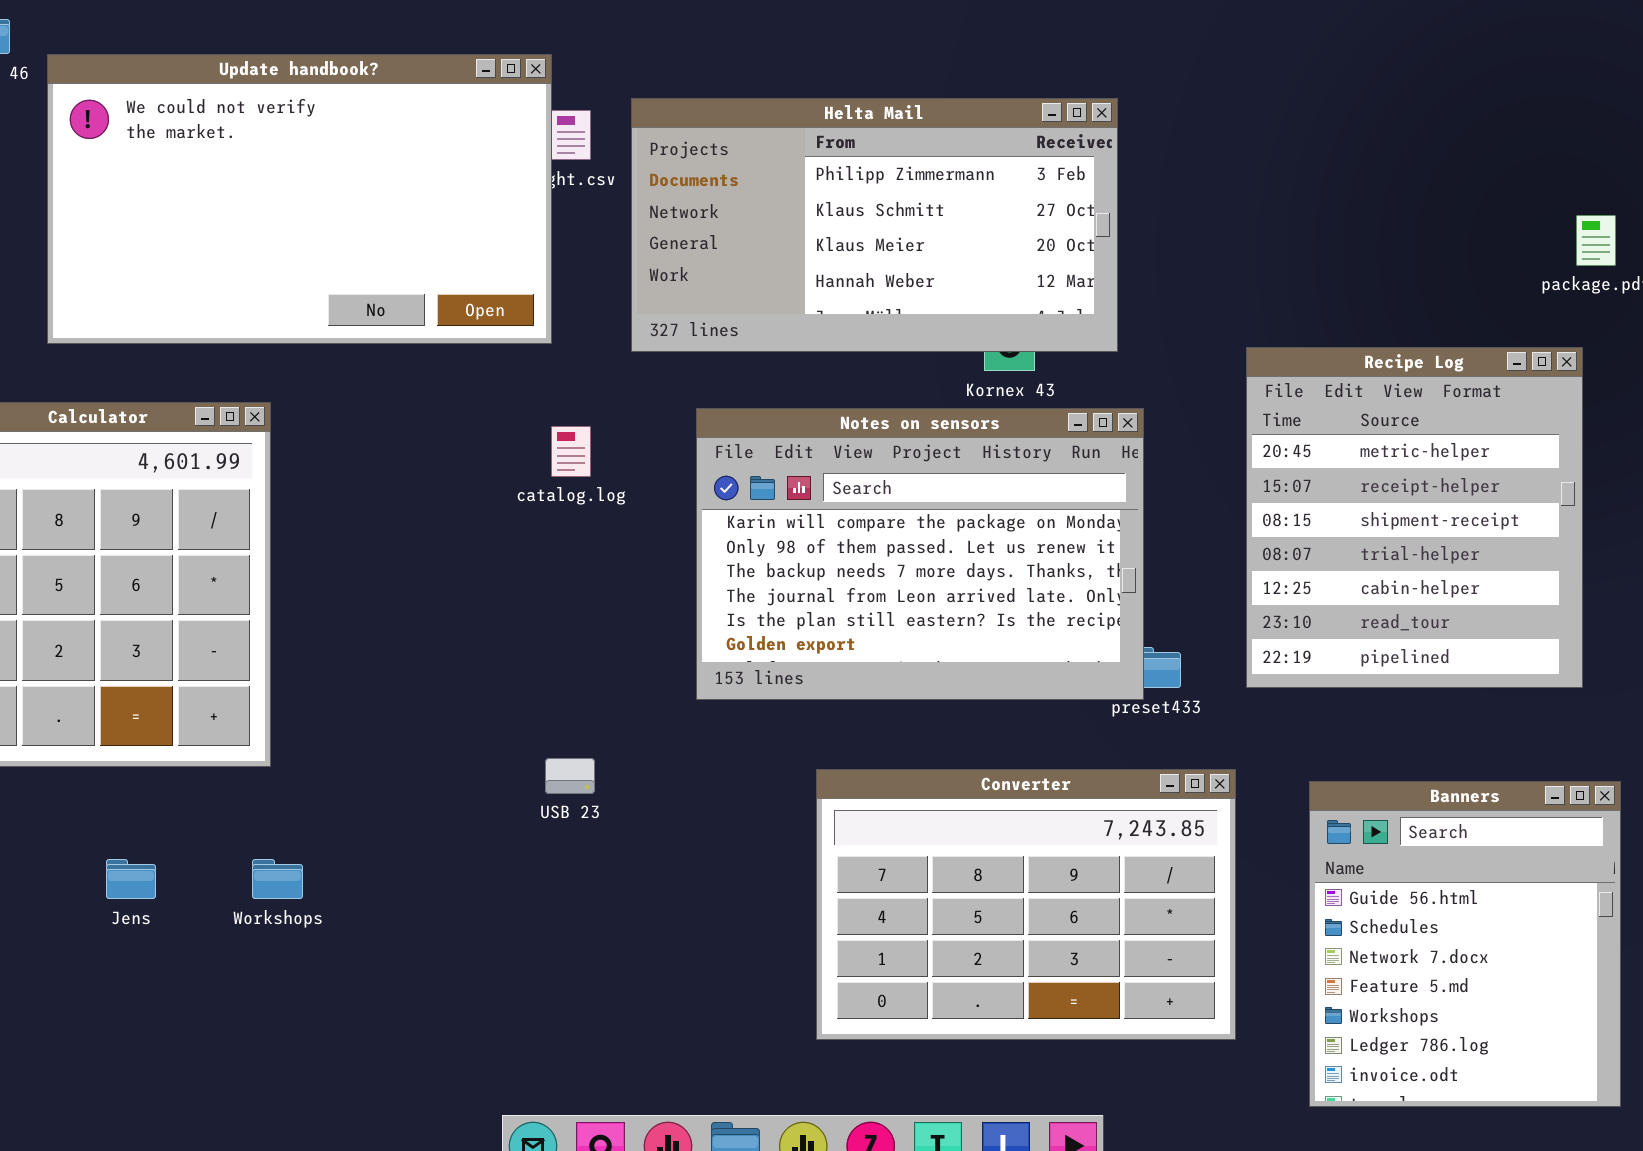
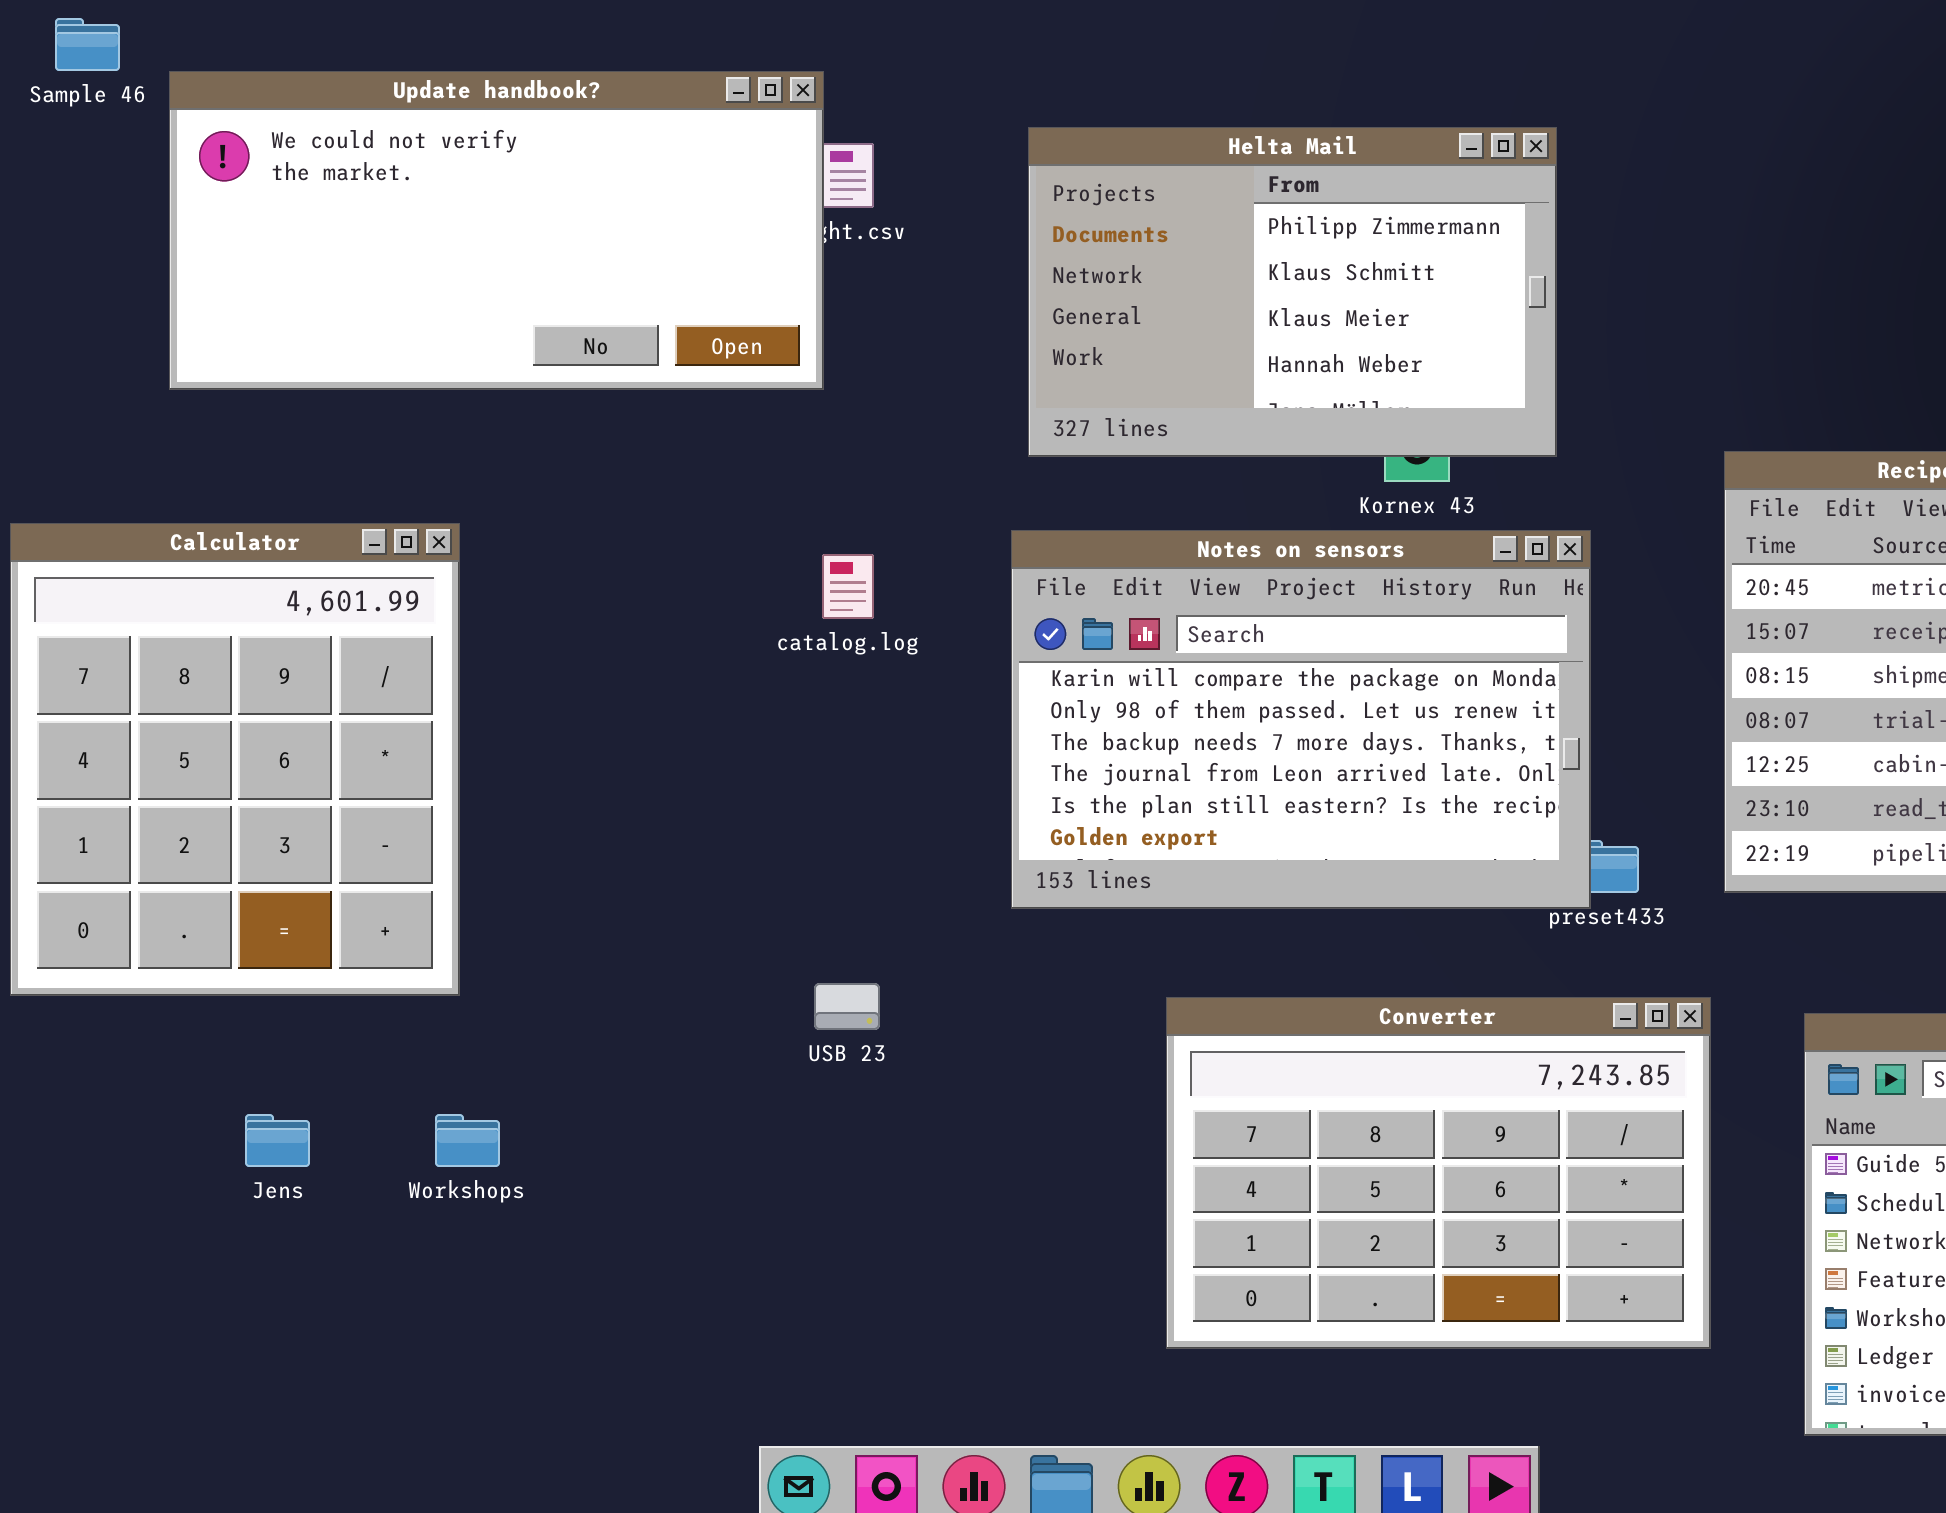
Update handbook?: [47,54,552,344] -> [169,71,824,390], resized
Helta Mail: [631,98,1118,352] -> [1028,127,1557,457], resized

